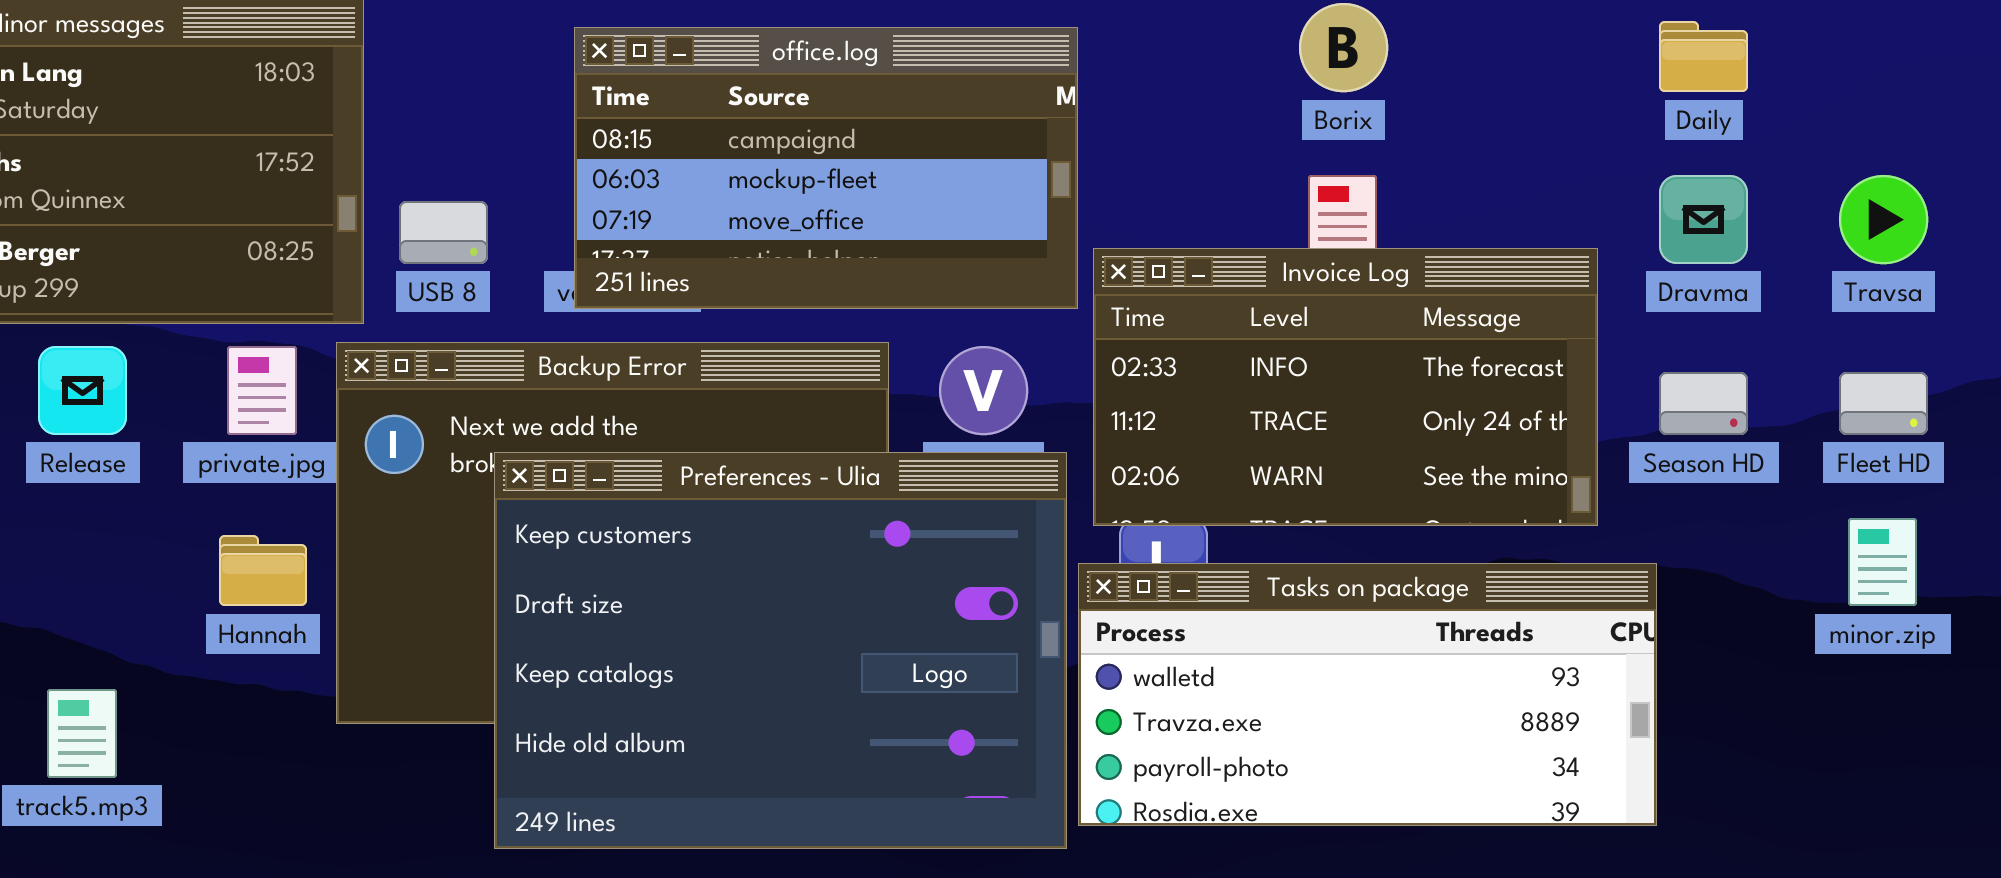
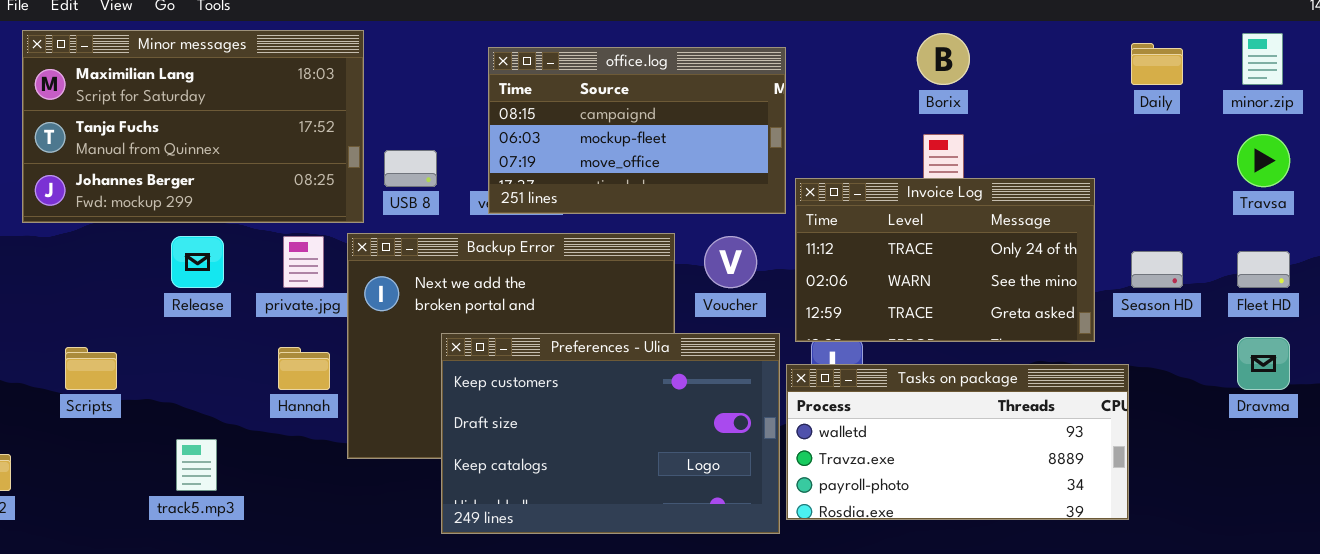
Dravma: [1659,175,1748,264] -> [1237,337,1290,390], moved
Invoice Log: [1093,248,1598,526] -> [795,178,1095,342], scrolled down 1 row
Preferences - Ulia: [494,452,1067,849] -> [441,333,780,534], resized
minor.zip: [1848,518,1917,606] -> [1242,33,1283,85], moved

